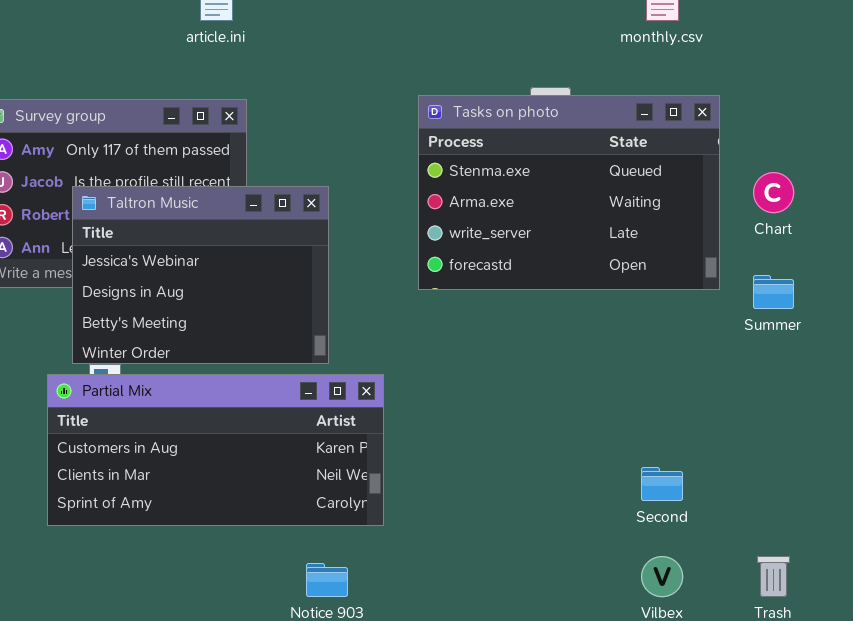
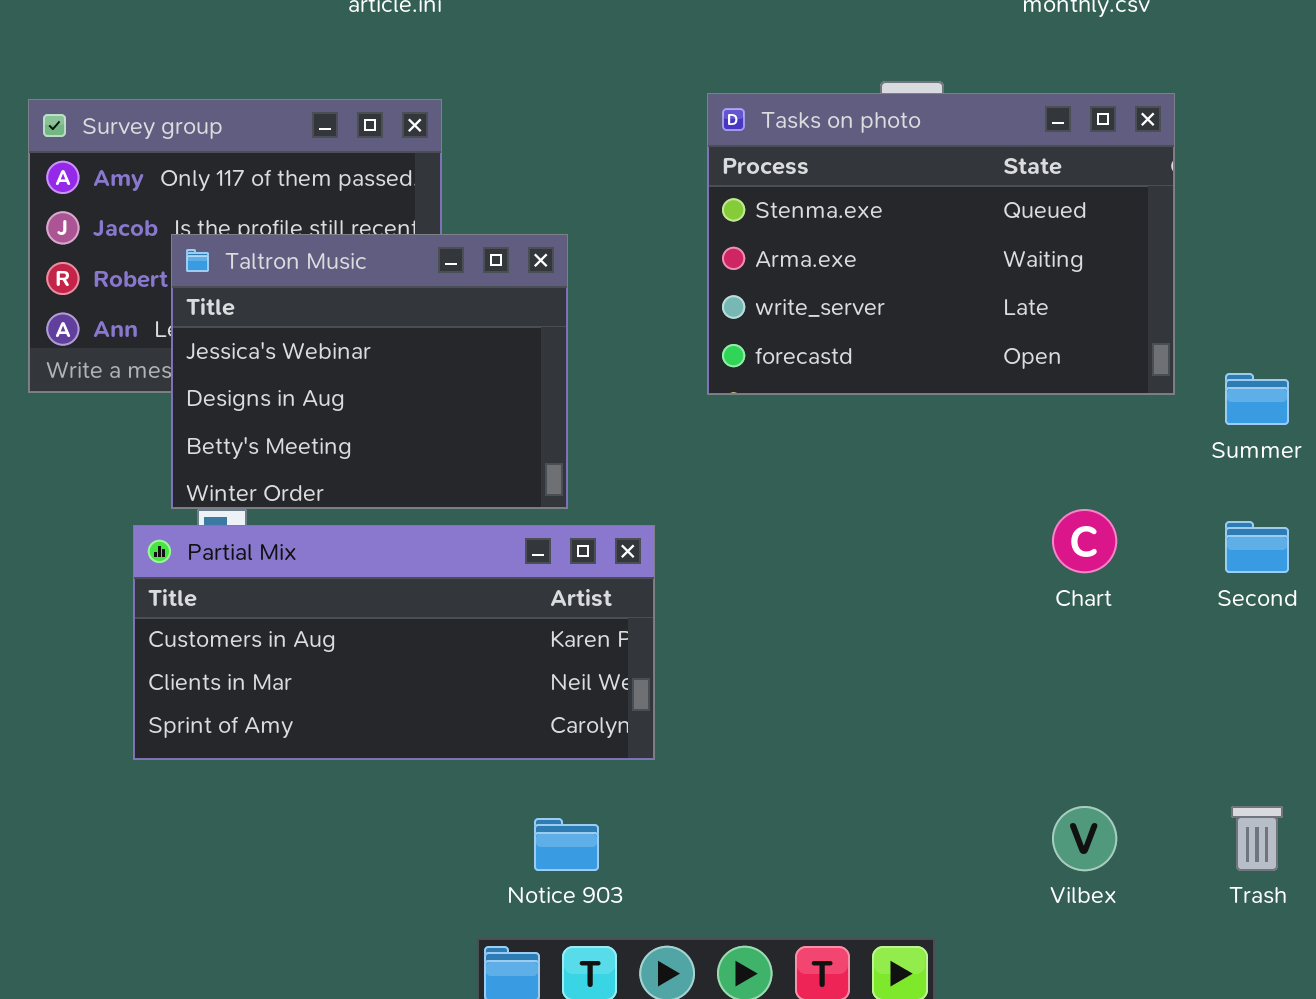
Chart: [753,172,794,213] -> [1052,509,1117,573], moved
Second: [641,467,683,501] -> [1225,521,1289,573], moved

